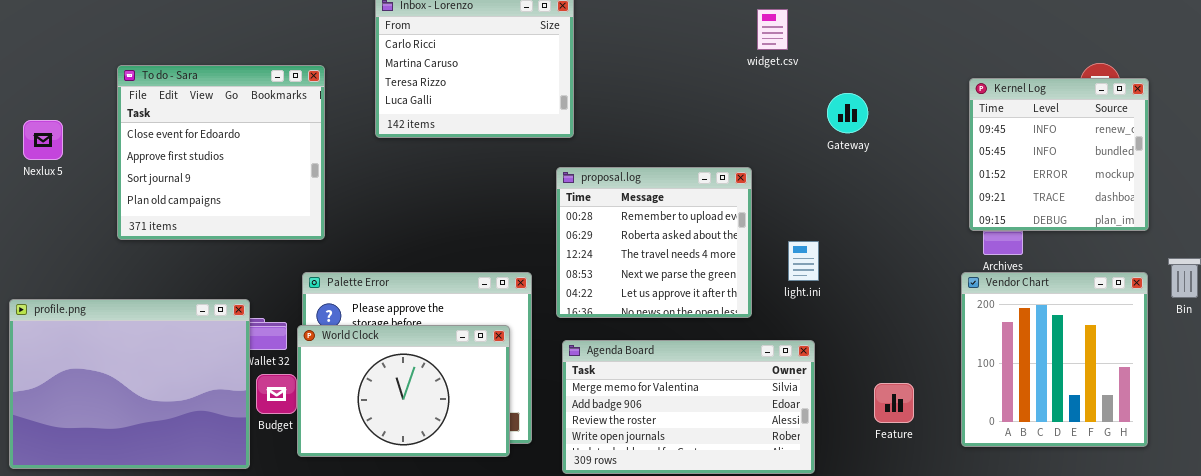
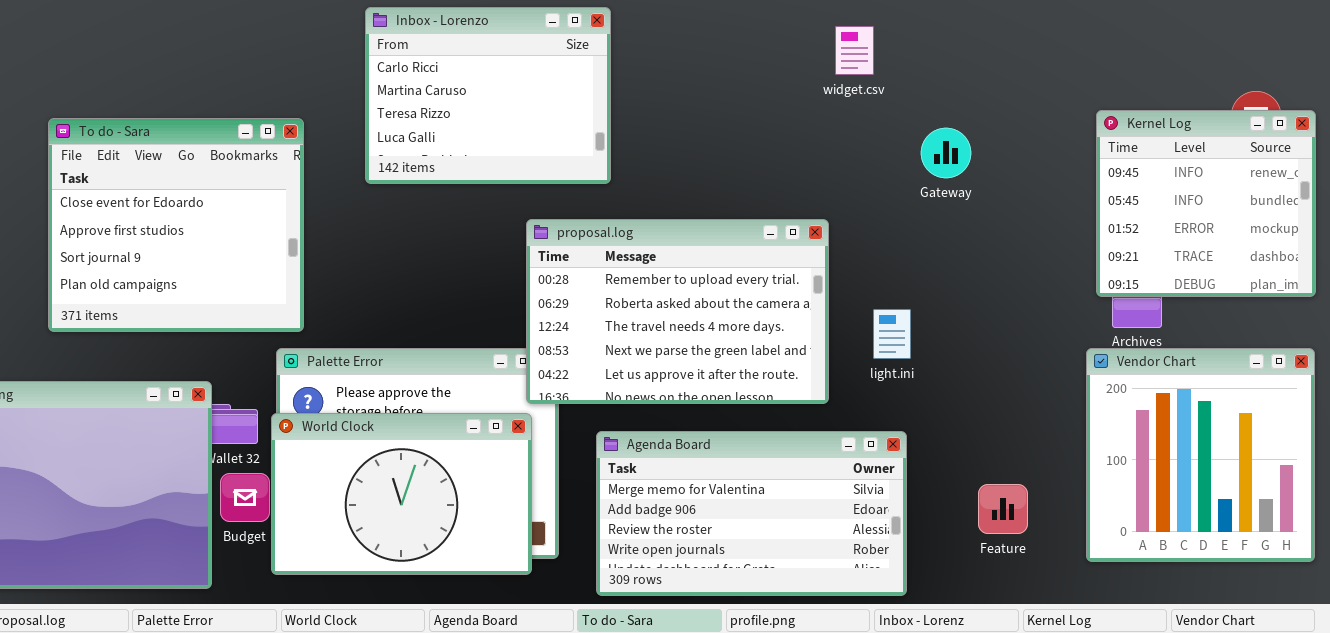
To do - Sara: [117,65,325,240] -> [48,118,304,332], moved
proposal.log: [556,167,752,318] -> [526,219,829,404], resized

